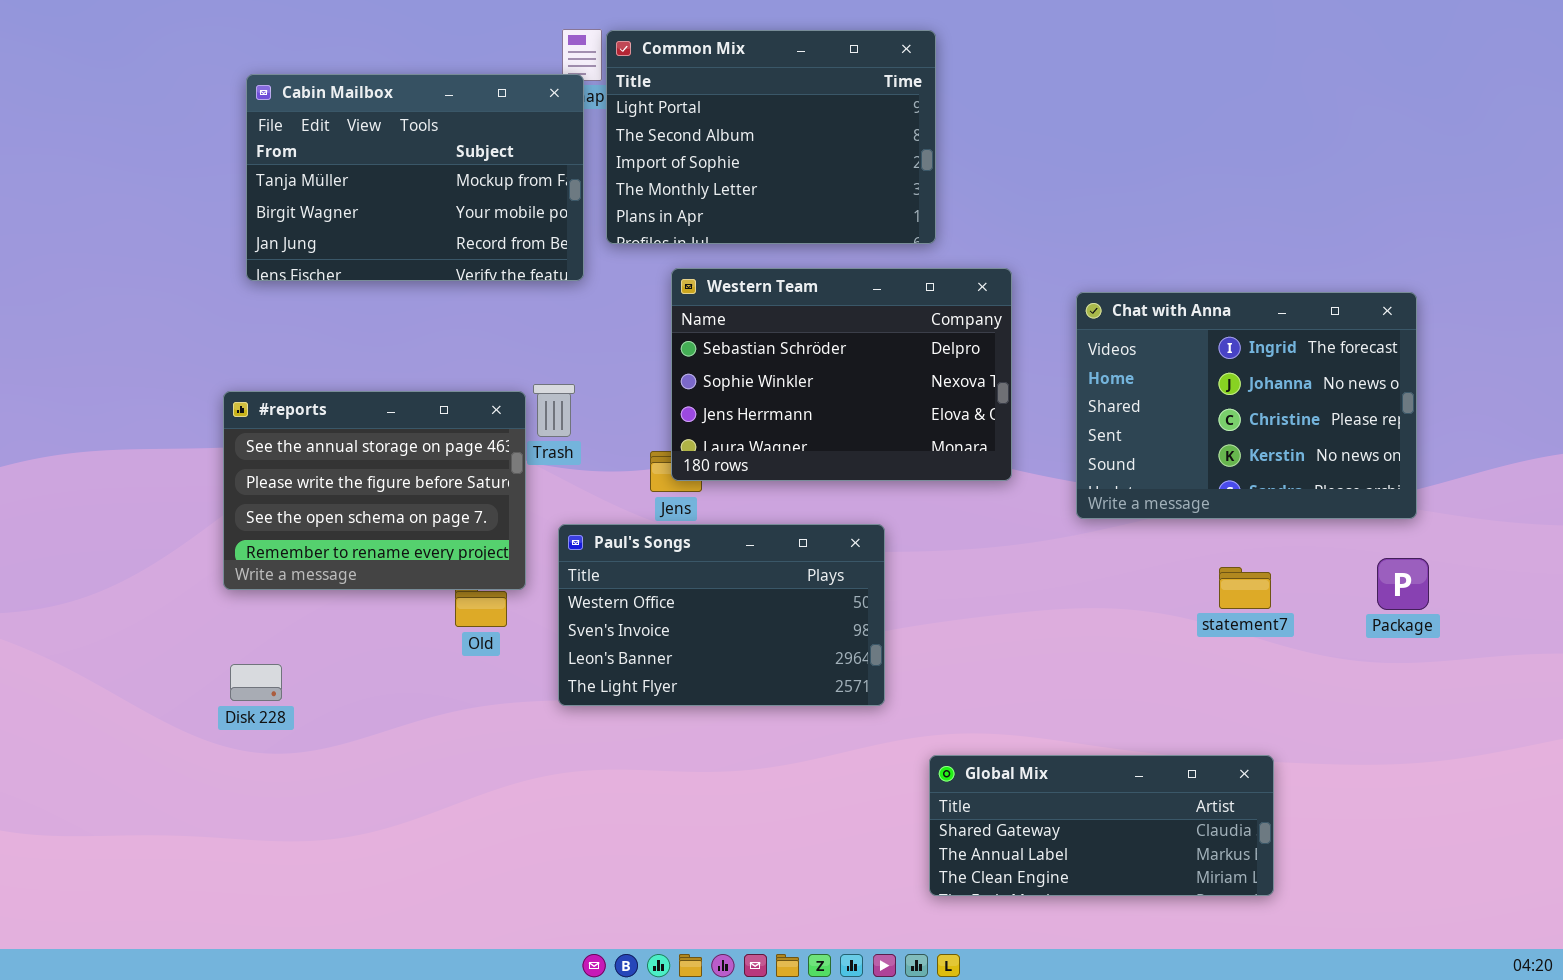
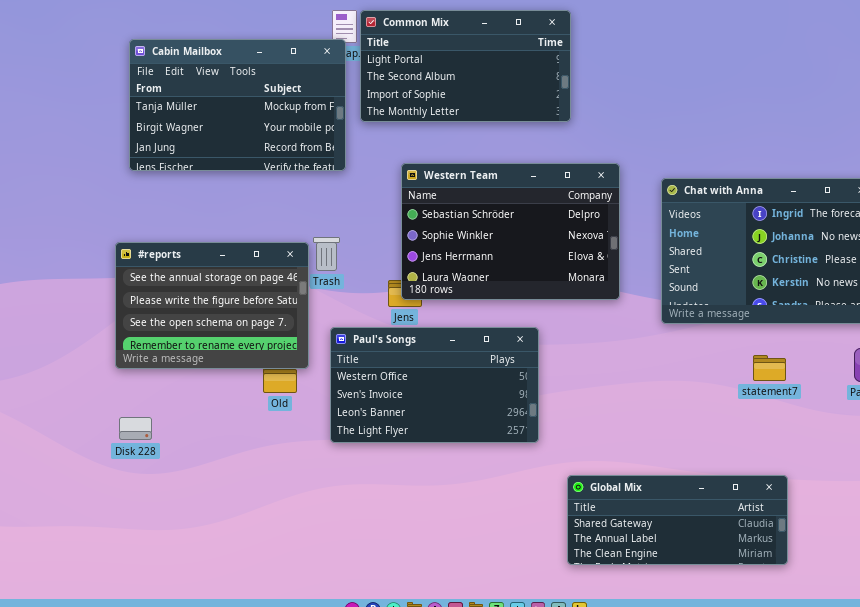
Common Mix: [606,30,936,244] -> [360,10,571,122], resized

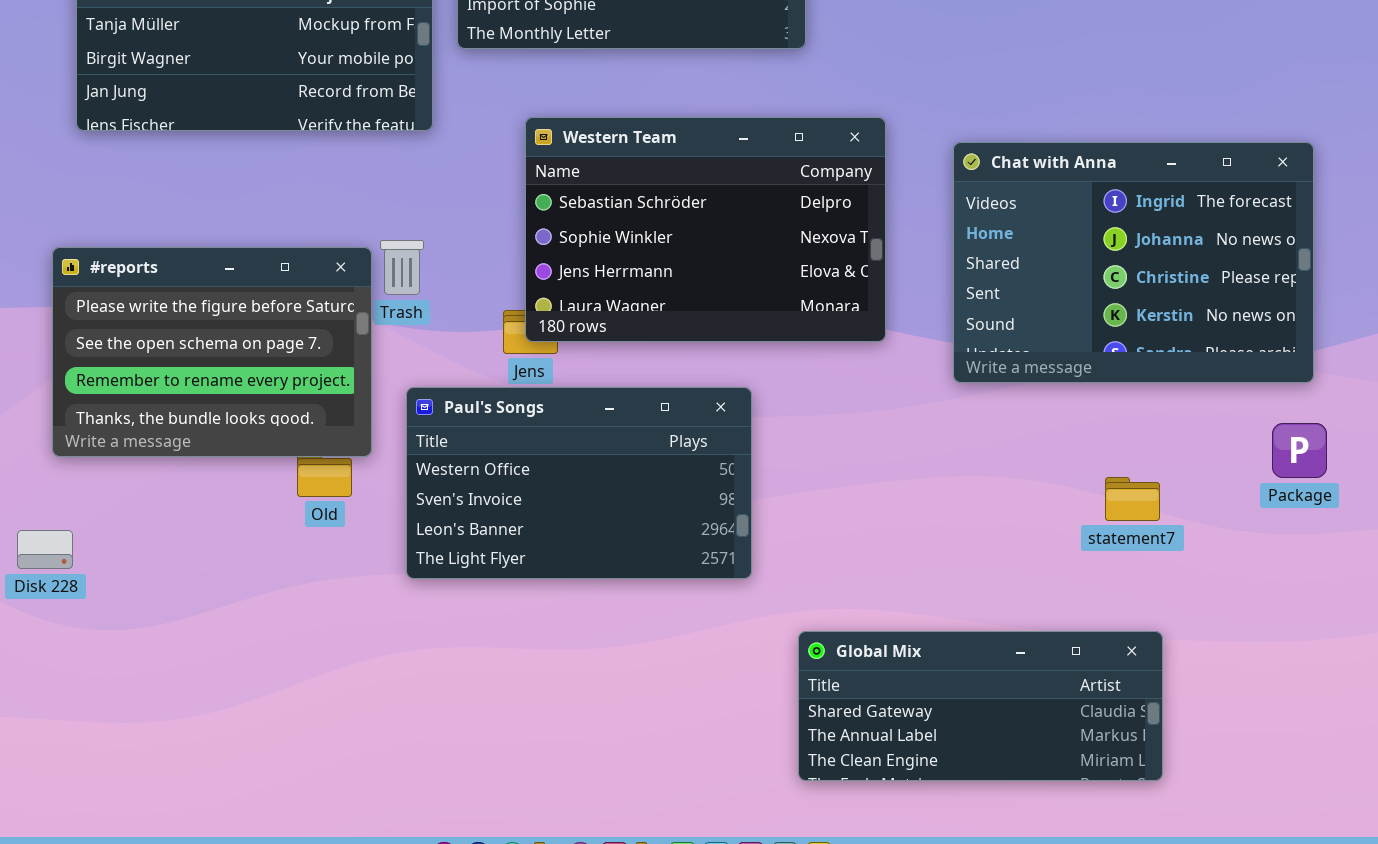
#reports: [115,242,309,369] -> [52,247,372,457], scrolled down 1 row
statement7: [753,355,786,381] -> [1105,477,1160,521], moved
Disk 228: [119,417,152,440] -> [17,530,73,569], moved

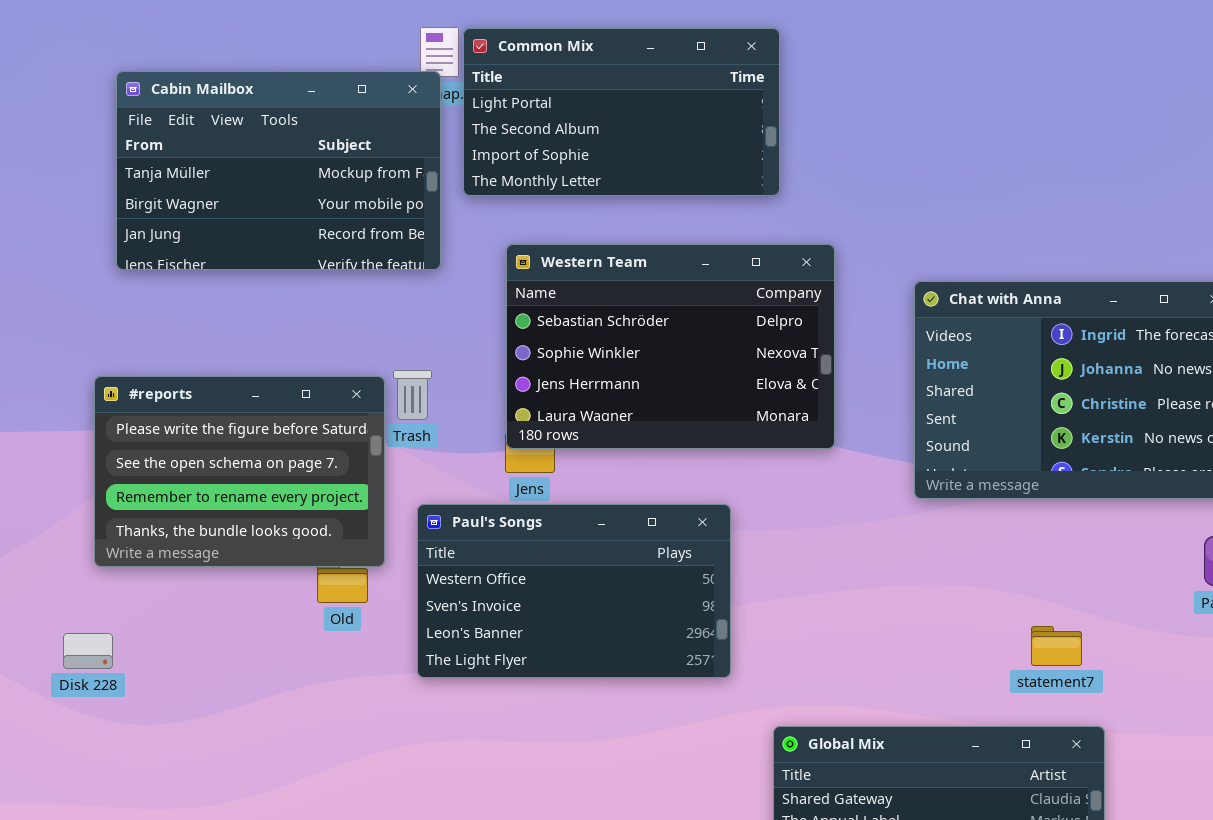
Western Team: [525,117,886,342] -> [506,244,835,449], moved
statement7: [1105,477,1160,521] -> [1031,626,1082,666], moved

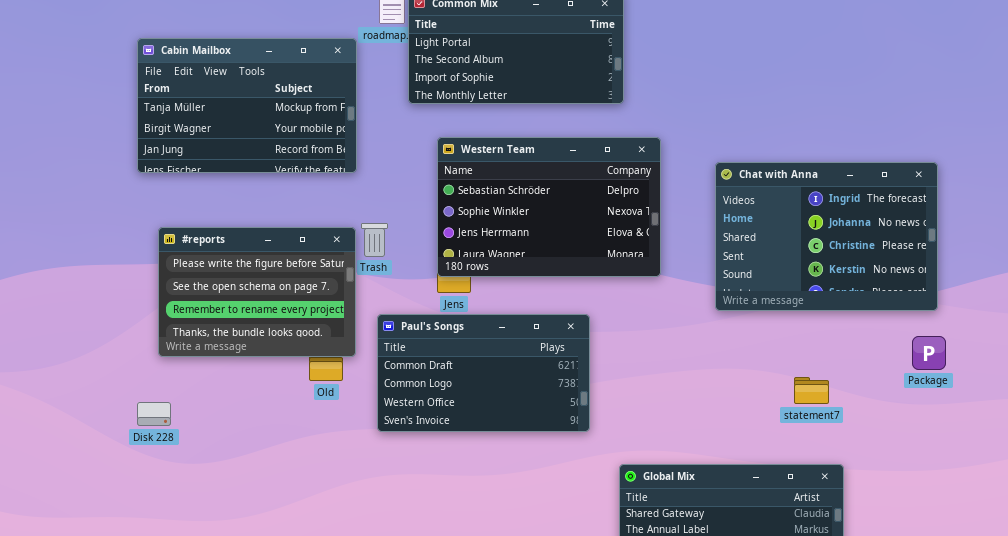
Cabin Mailbox: [116,71,441,270] -> [137,38,357,173], moved
Paul's Songs: [417,504,731,678] -> [377,314,590,432], scrolled up 2 rows
statement7: [1031,626,1082,666] -> [794,377,829,404], moved

